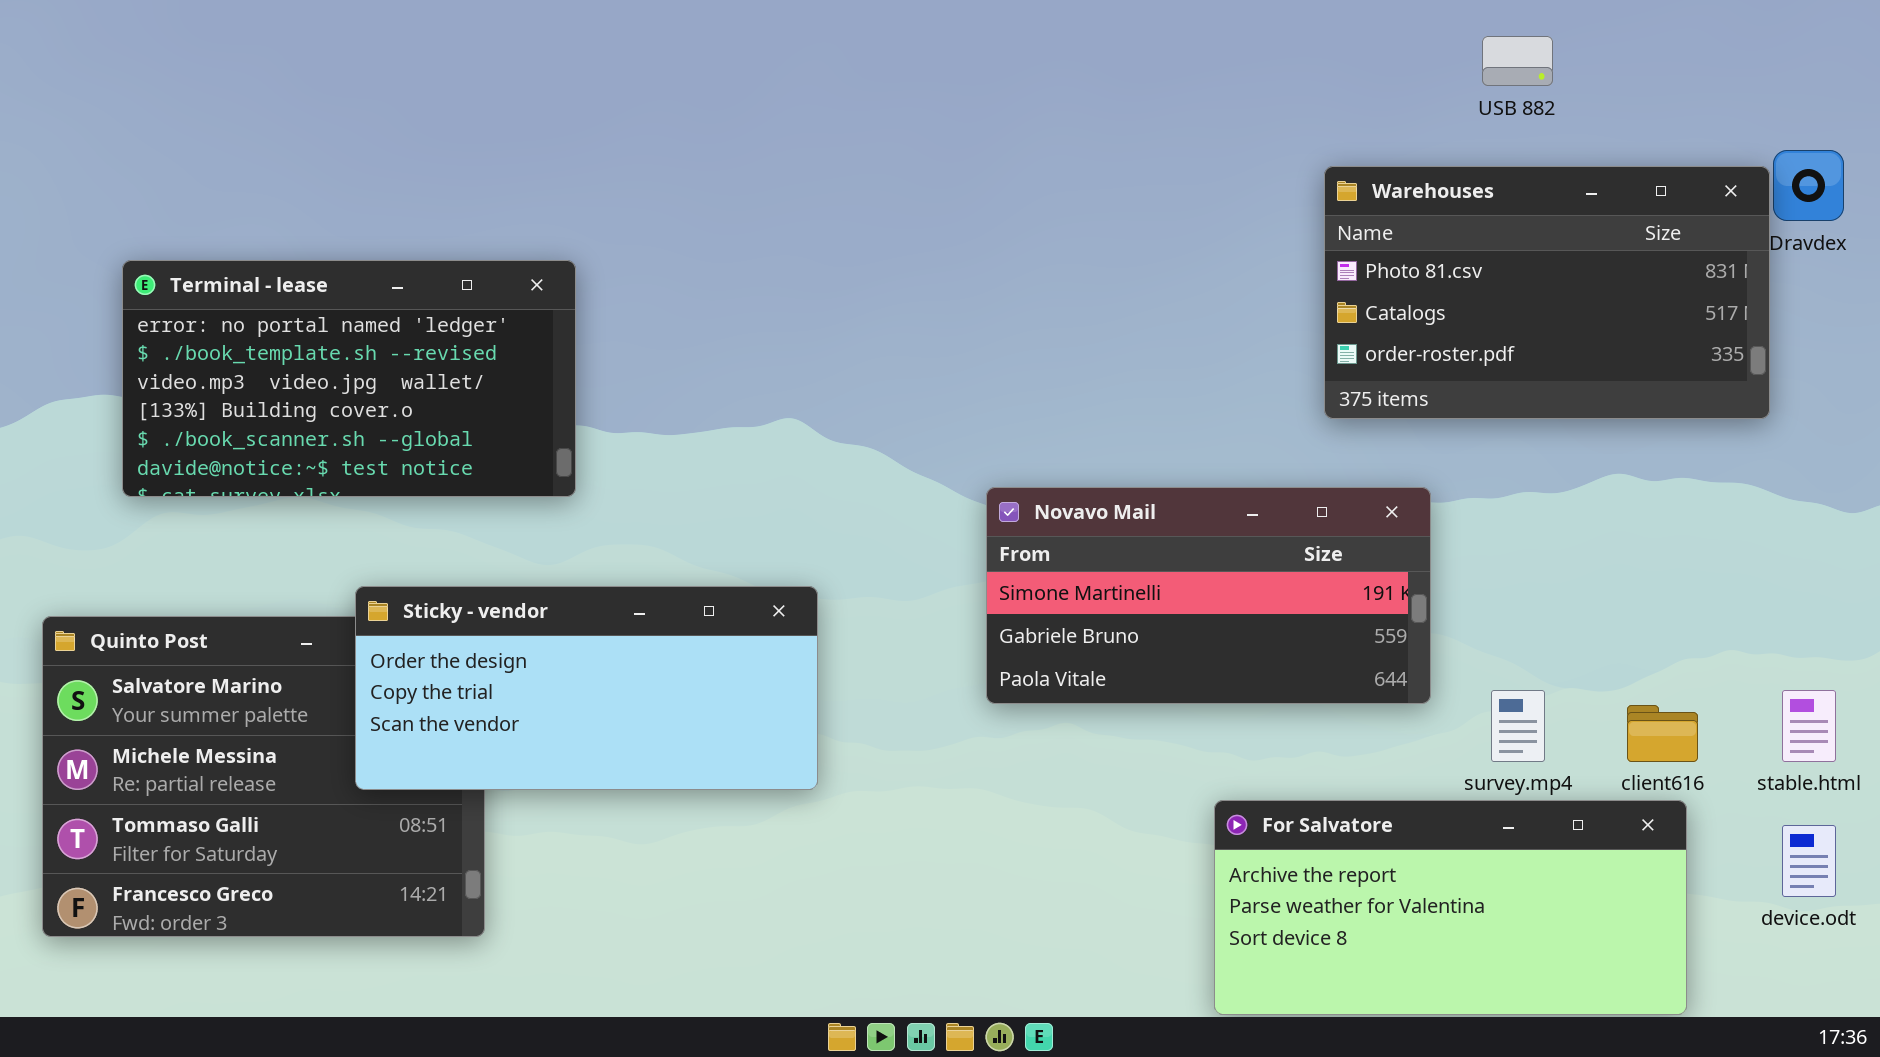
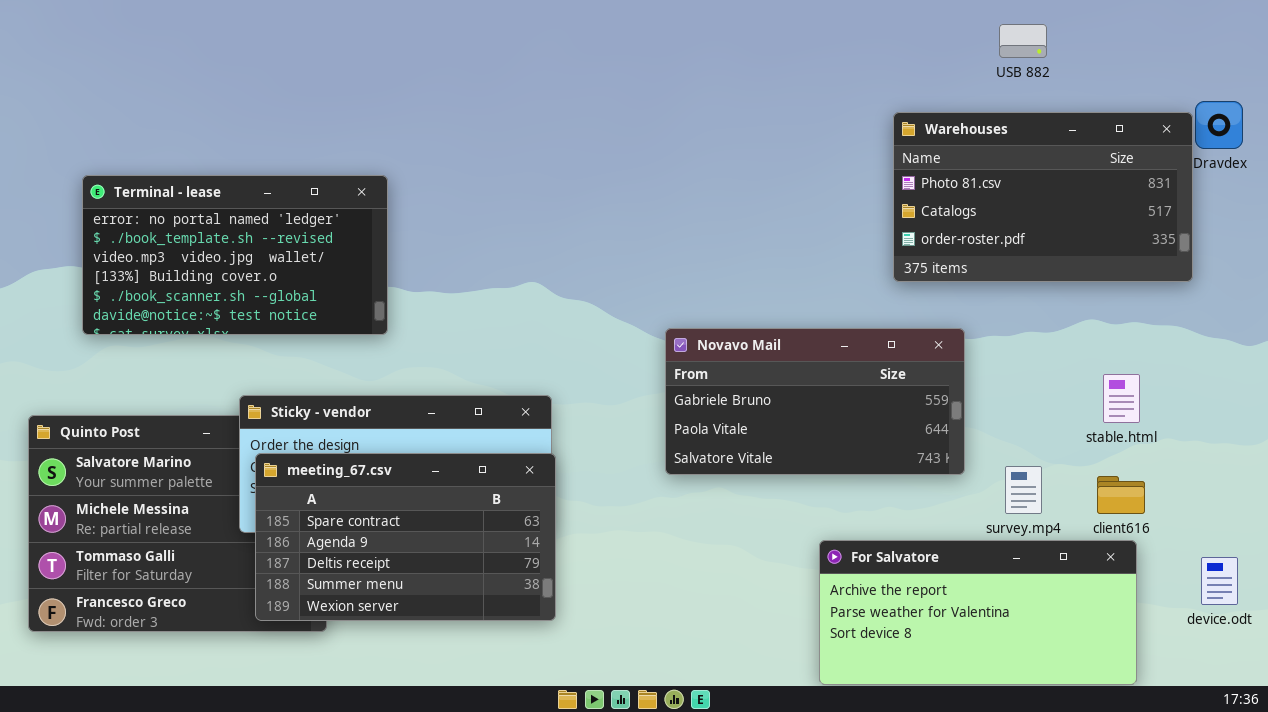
Novavo Mail: [986,487,1431,704] -> [665,328,965,475], scrolled down 1 row
meeting_67.csv: none -> [255,453,556,621], opened
stable.html: [1782,690,1836,762] -> [1103,374,1140,423], moved

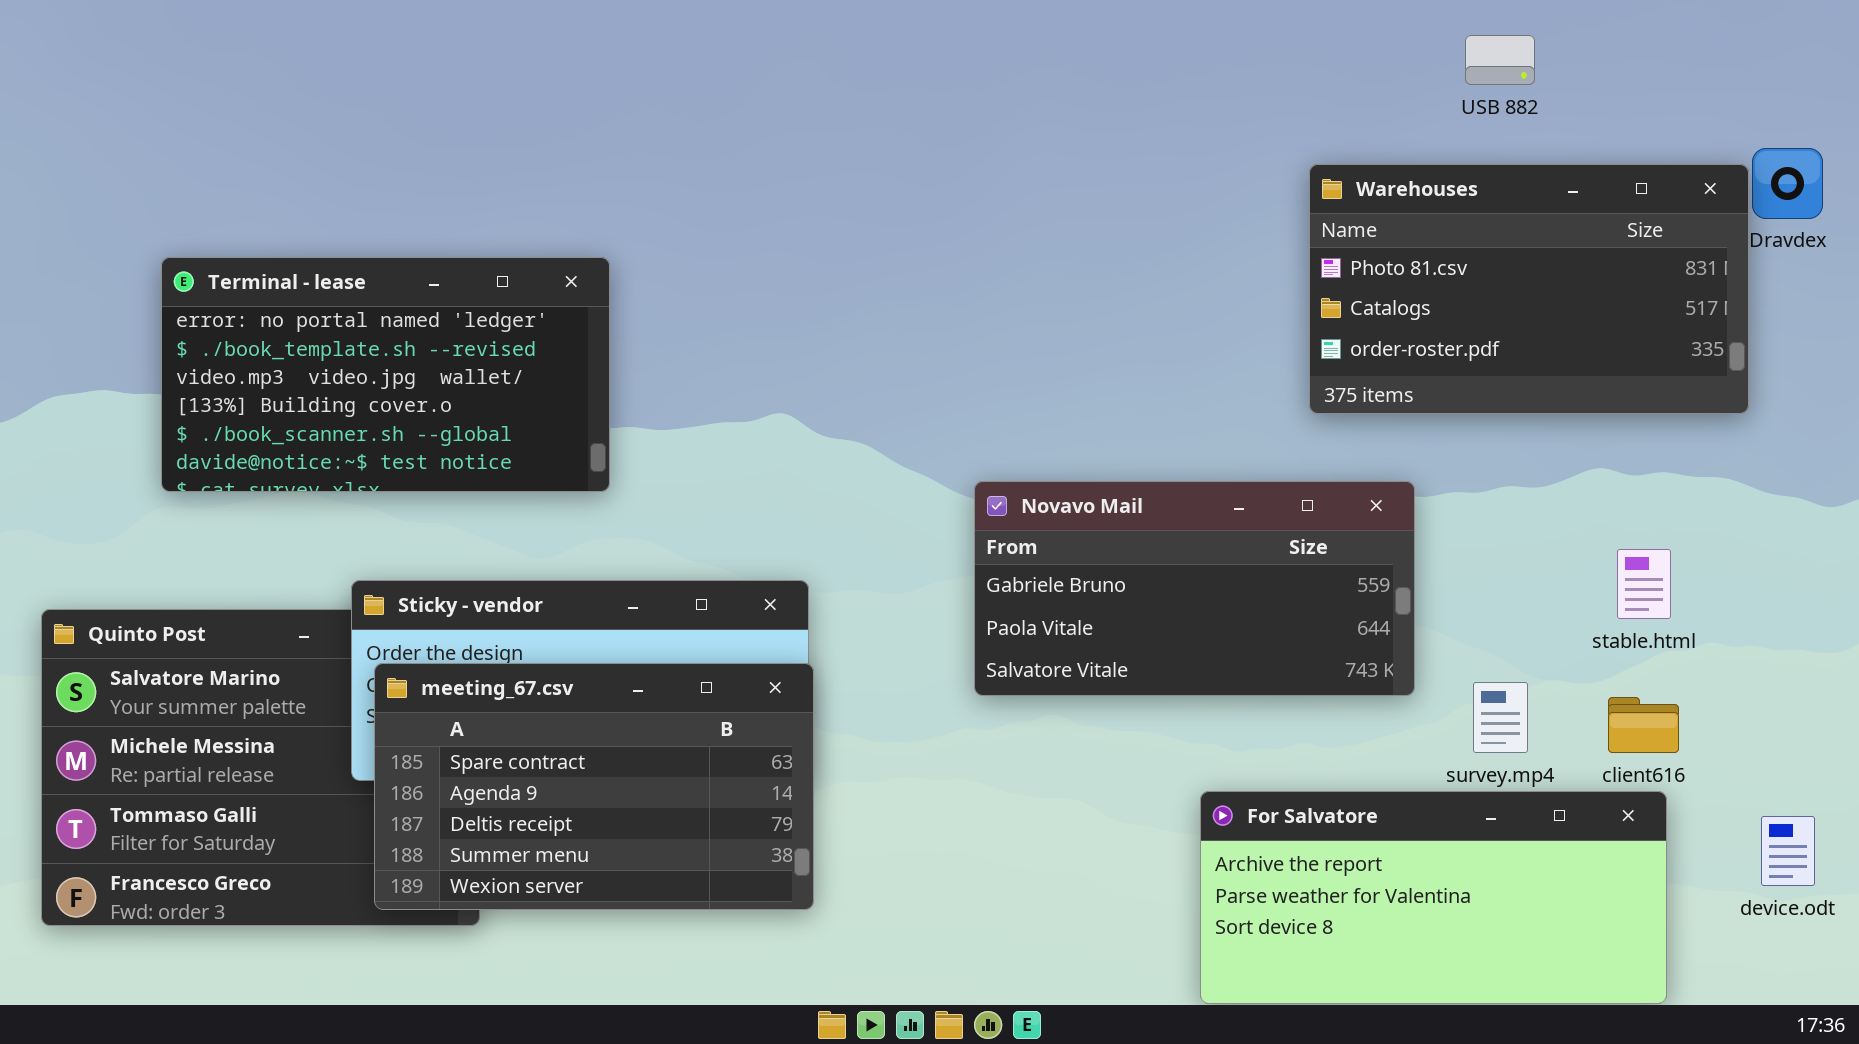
Terminal - lease: [82,175,388,335] -> [161,257,610,492], moved

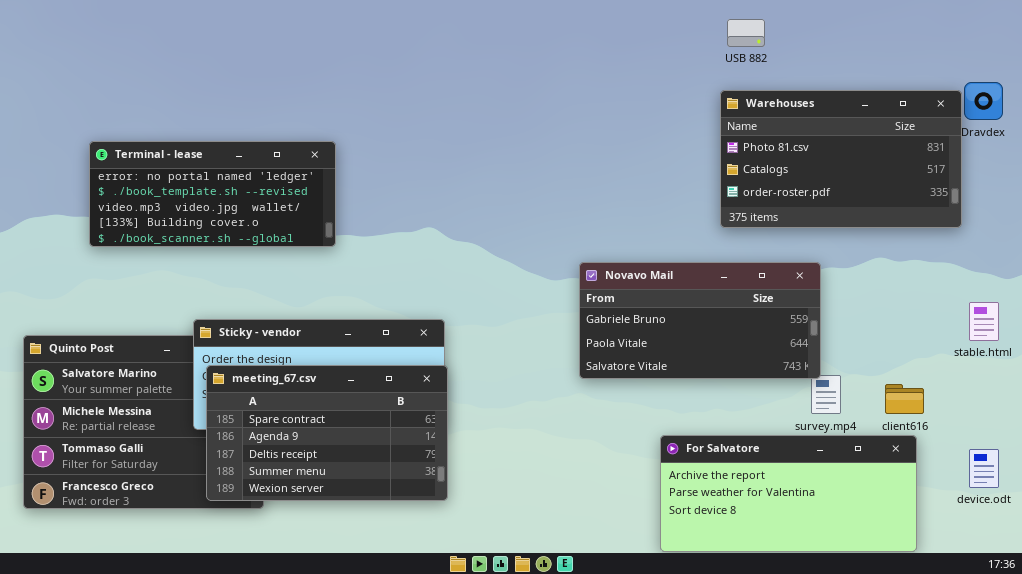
USB 882: [1465,35,1535,85] -> [727,19,765,47], moved
Terminal - lease: [161,257,610,492] -> [89,141,336,247], resized
Novavo Mail: [974,481,1415,696] -> [579,262,821,379], moved
stable.html: [1617,549,1671,619] -> [969,302,999,341], moved

